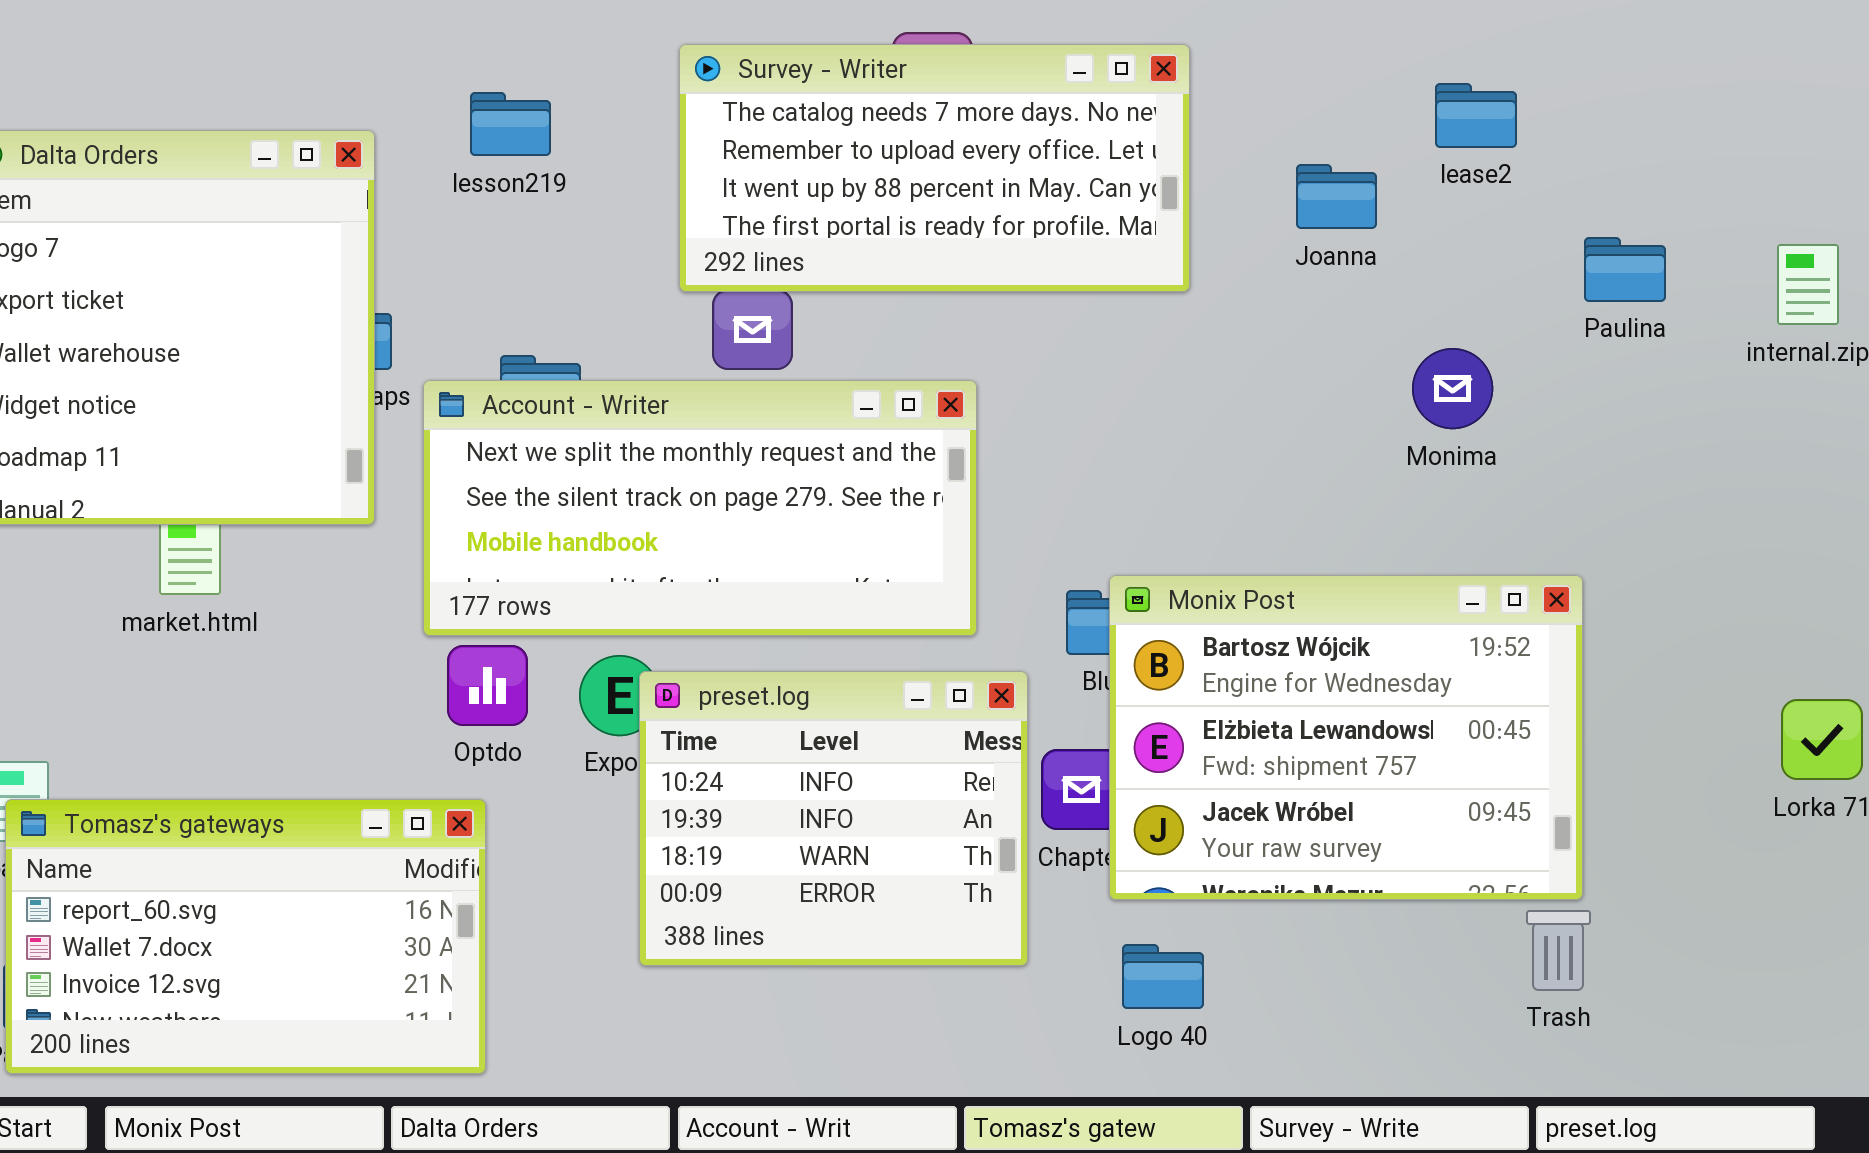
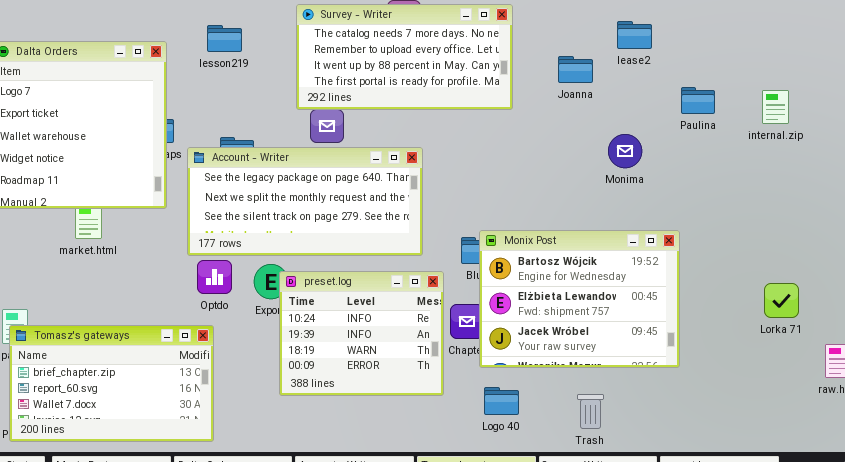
Account - Writer: [423,380,977,636] -> [187,147,423,256], scrolled up 1 row
Tomasz's gateways: [5,799,486,1074] -> [9,325,214,442], scrolled up 1 row
Trash: [1526,910,1591,991] -> [577,394,604,429], moved

